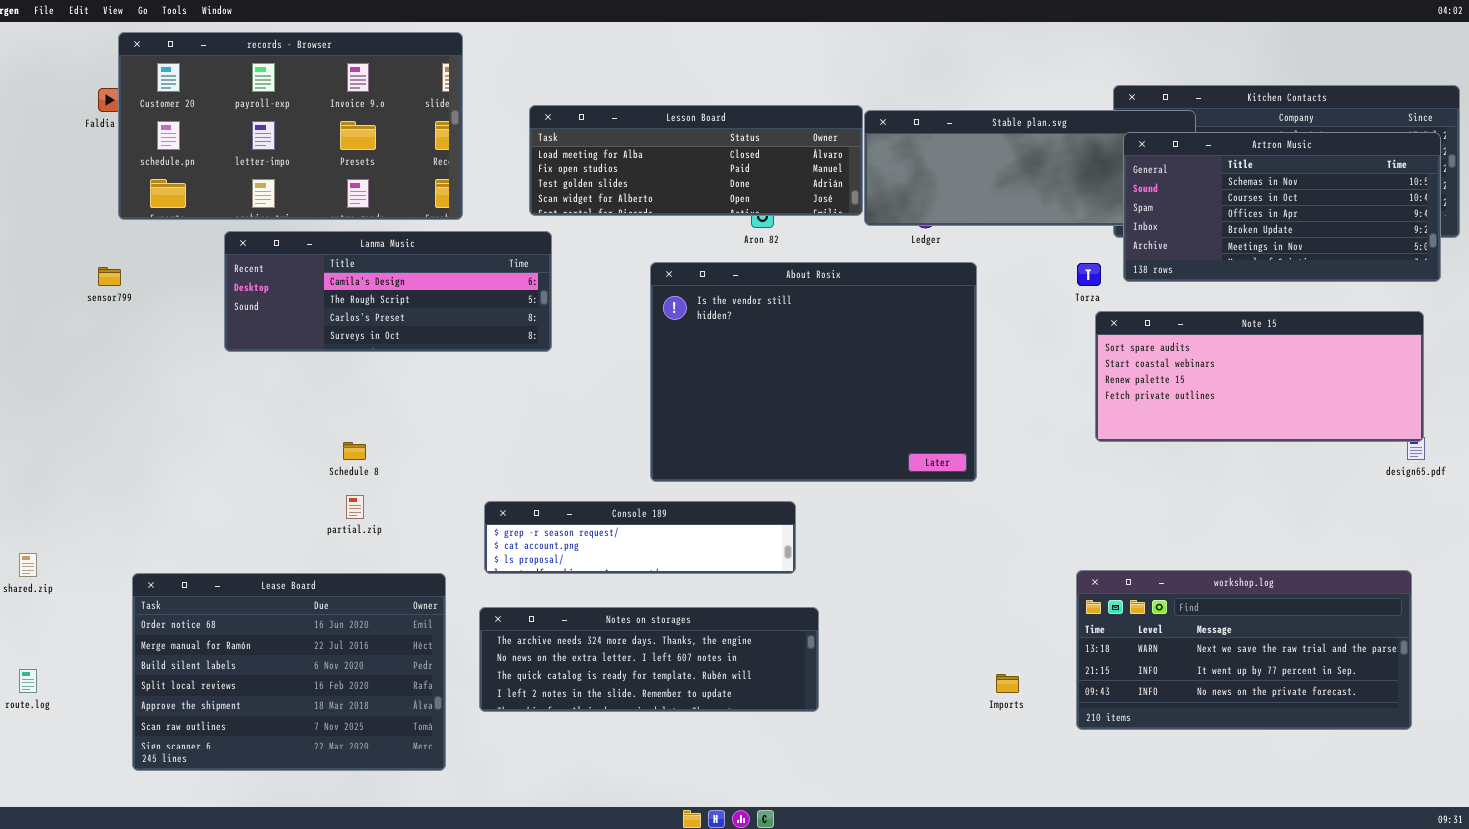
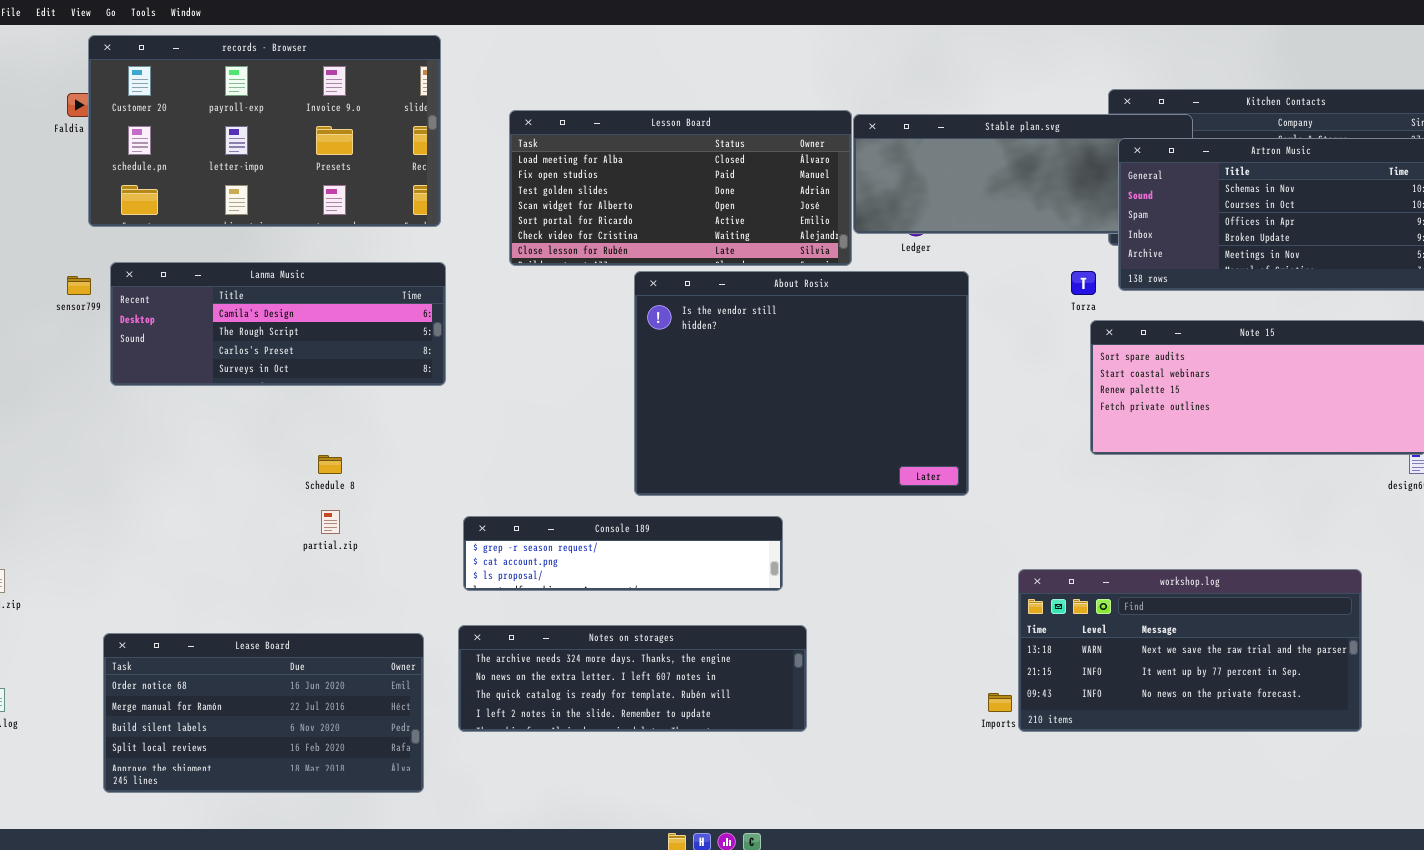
Lesson Board: [529,105,863,216] -> [509,110,852,266], resized
Lanma Music: [224,231,552,352] -> [110,262,446,386], moved
workshop.log: [1076,570,1412,730] -> [1018,569,1362,732], moved
Lease Board: [132,573,446,771] -> [103,633,424,793], resized

